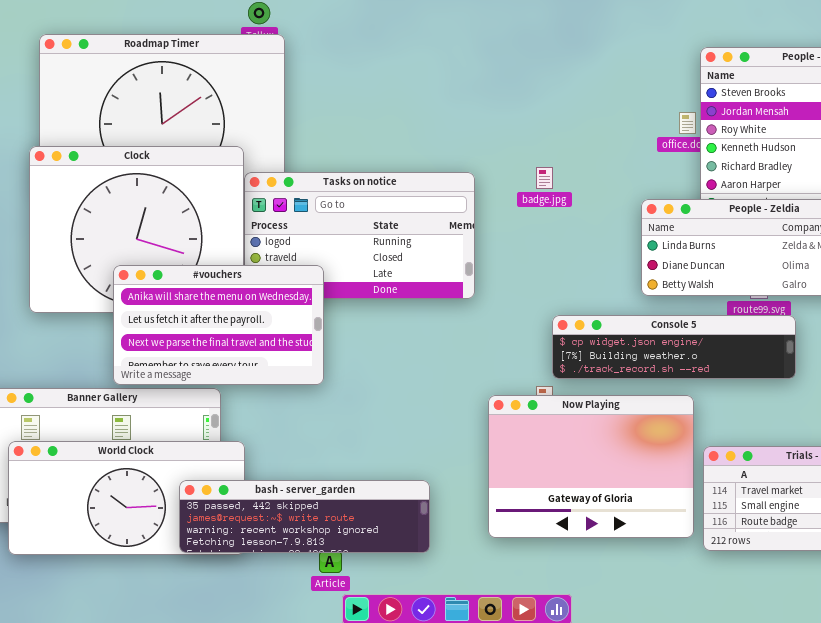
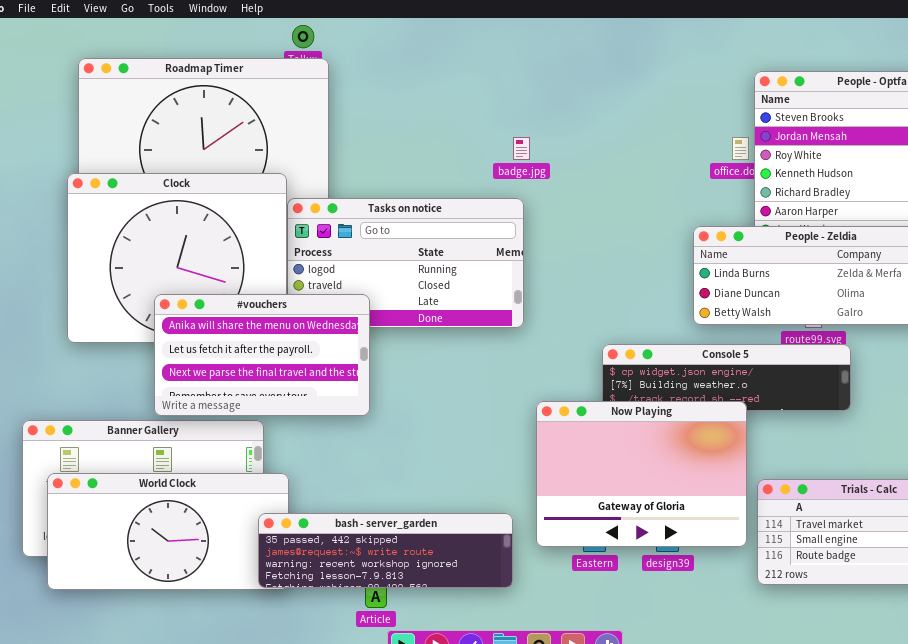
badge.jpg: [536,167,553,189] -> [513,137,530,160], moved
Now Playing: [488,395,694,538] -> [536,401,747,547], moved
bash - server_garden: [179,480,430,553] -> [258,513,513,588], moved

